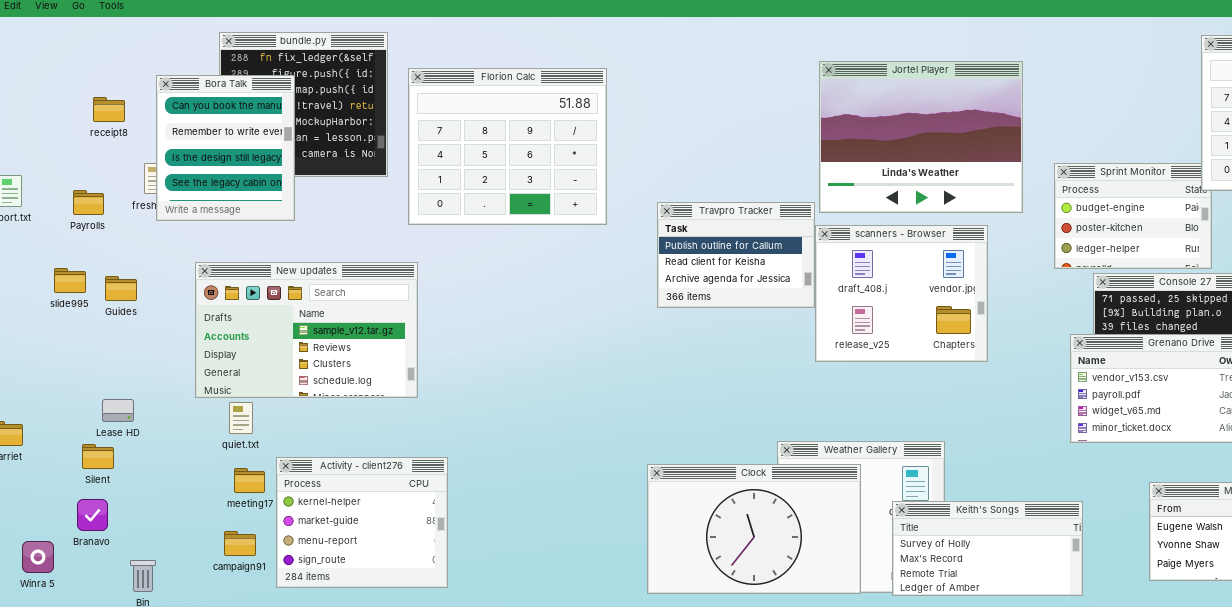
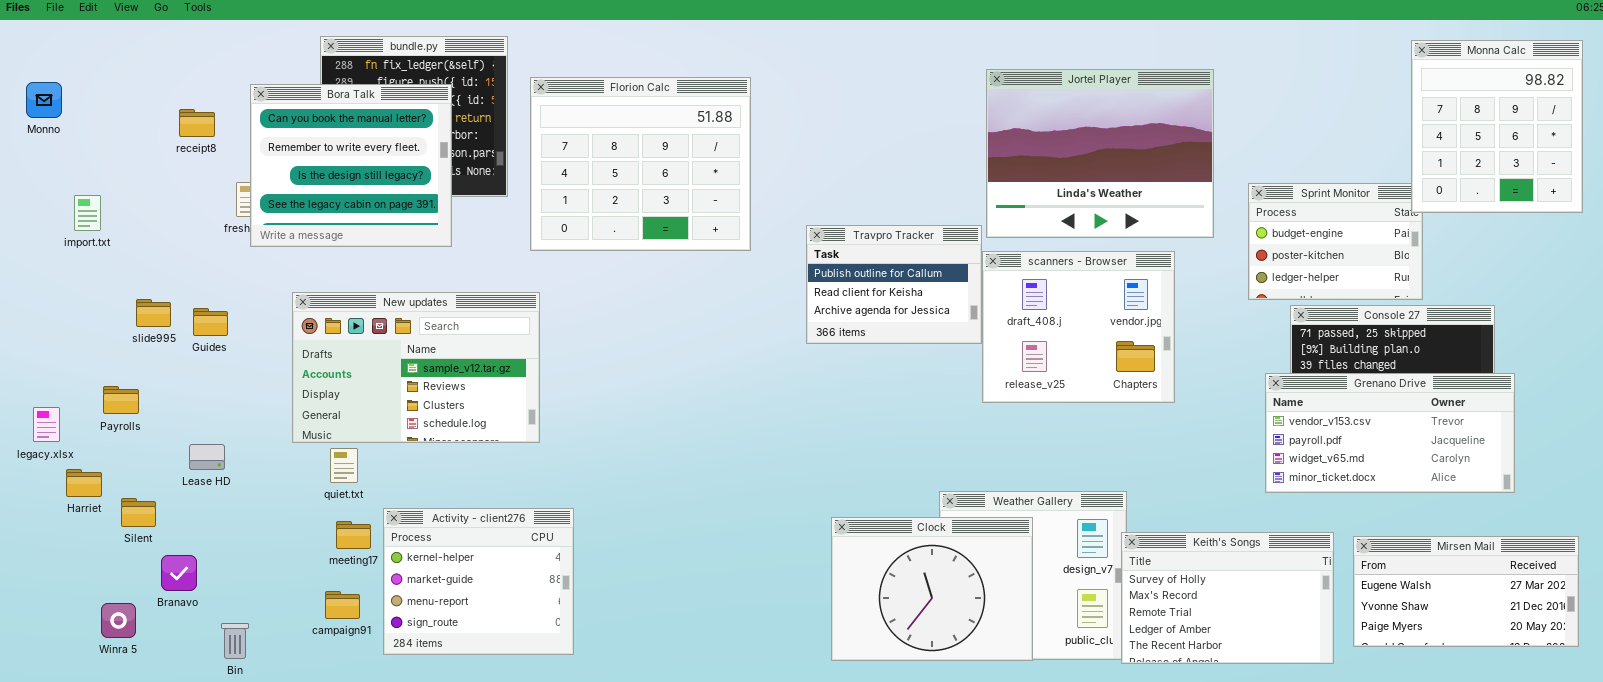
Bora Talk: [156,75,295,221] -> [250,84,452,247], resized
Payrolls: [73,190,104,215] -> [103,386,139,414], moved
Silent: [82,444,114,469] -> [121,498,156,527], moved
Clock: [647,464,861,594] -> [831,517,1033,661], resized
Keith's Songs: [892,501,1083,596] -> [1121,532,1334,664], moved, resized

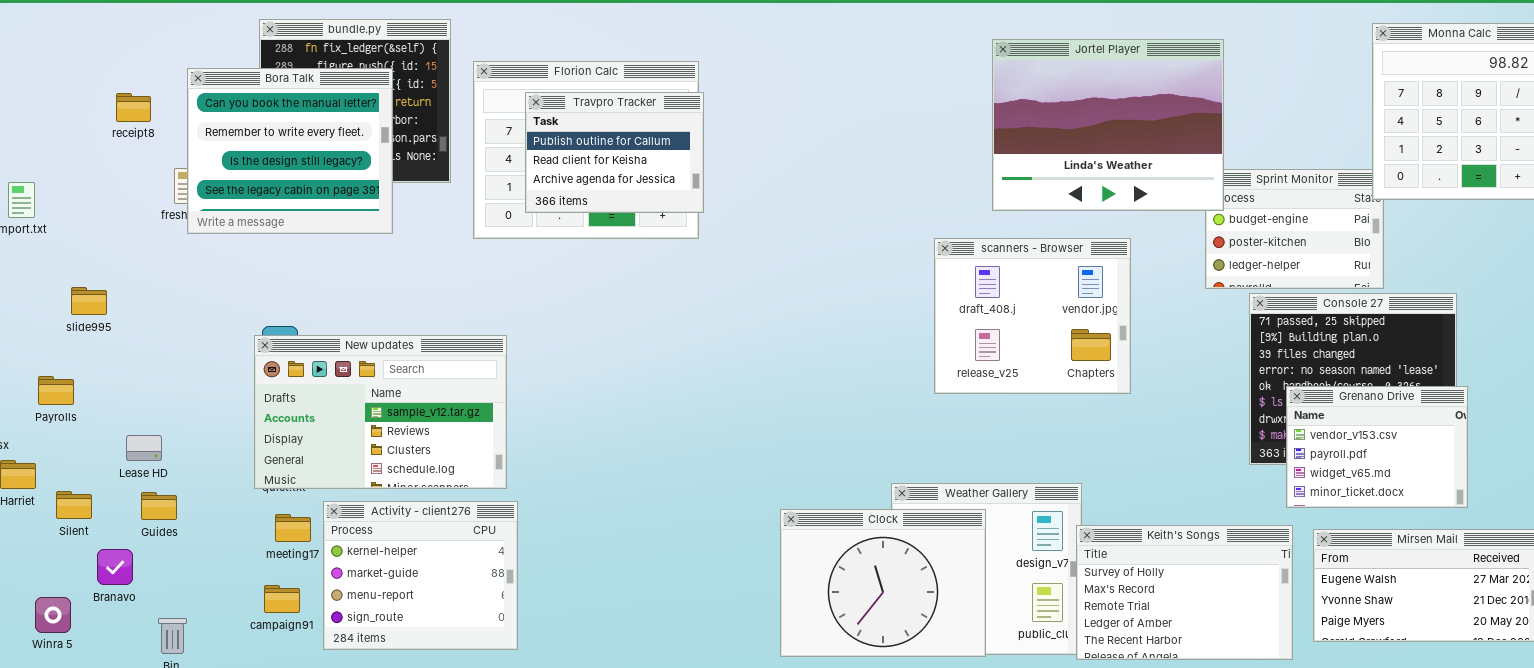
Jortel Player: [986,69,1214,238] -> [992,39,1224,211], moved
Travpro Tracker: [806,225,982,344] -> [525,92,704,213], moved
New updates: [292,292,540,443] -> [254,335,507,489], moved
Guides: [193,308,228,336] -> [141,492,177,520], moved
Grenano Drive: [1265,373,1515,493] -> [1286,386,1468,508], moved, resized

